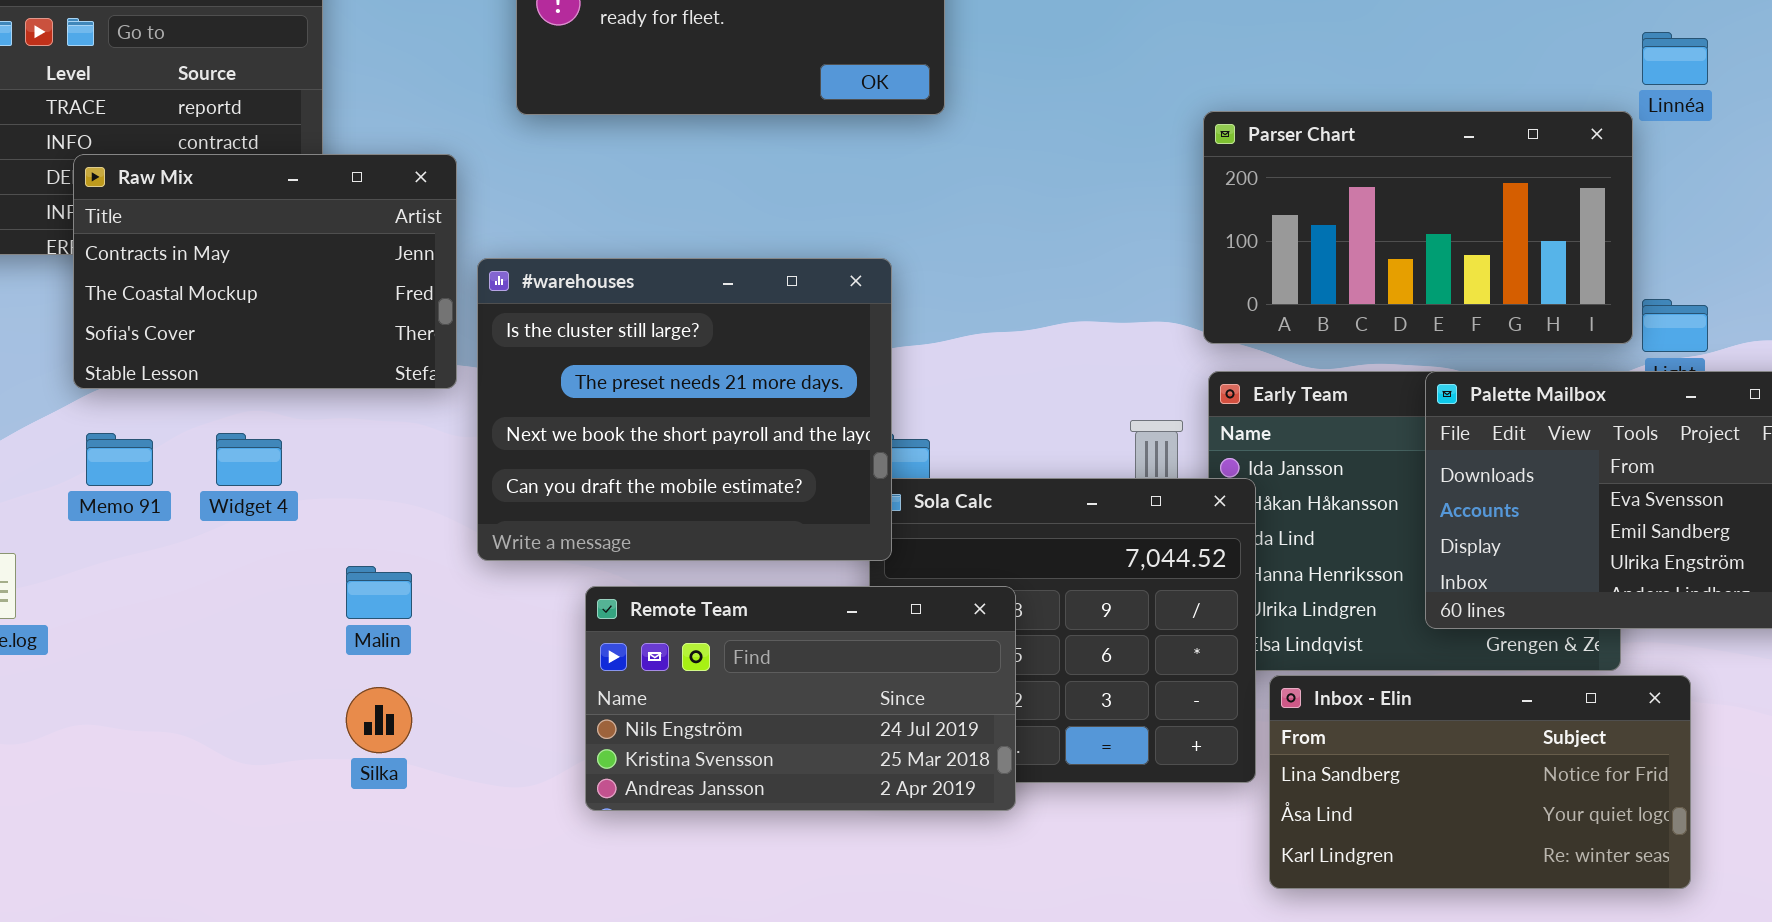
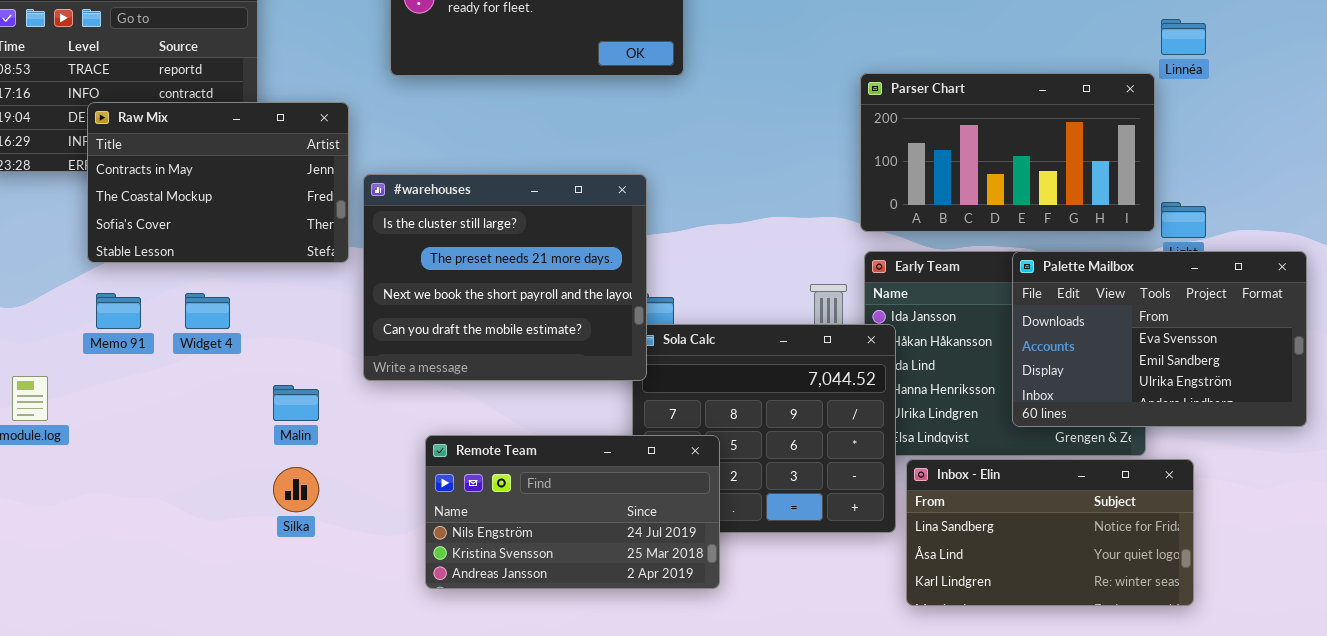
Remote Team: [585,586,1016,811] -> [425,435,720,589], moved

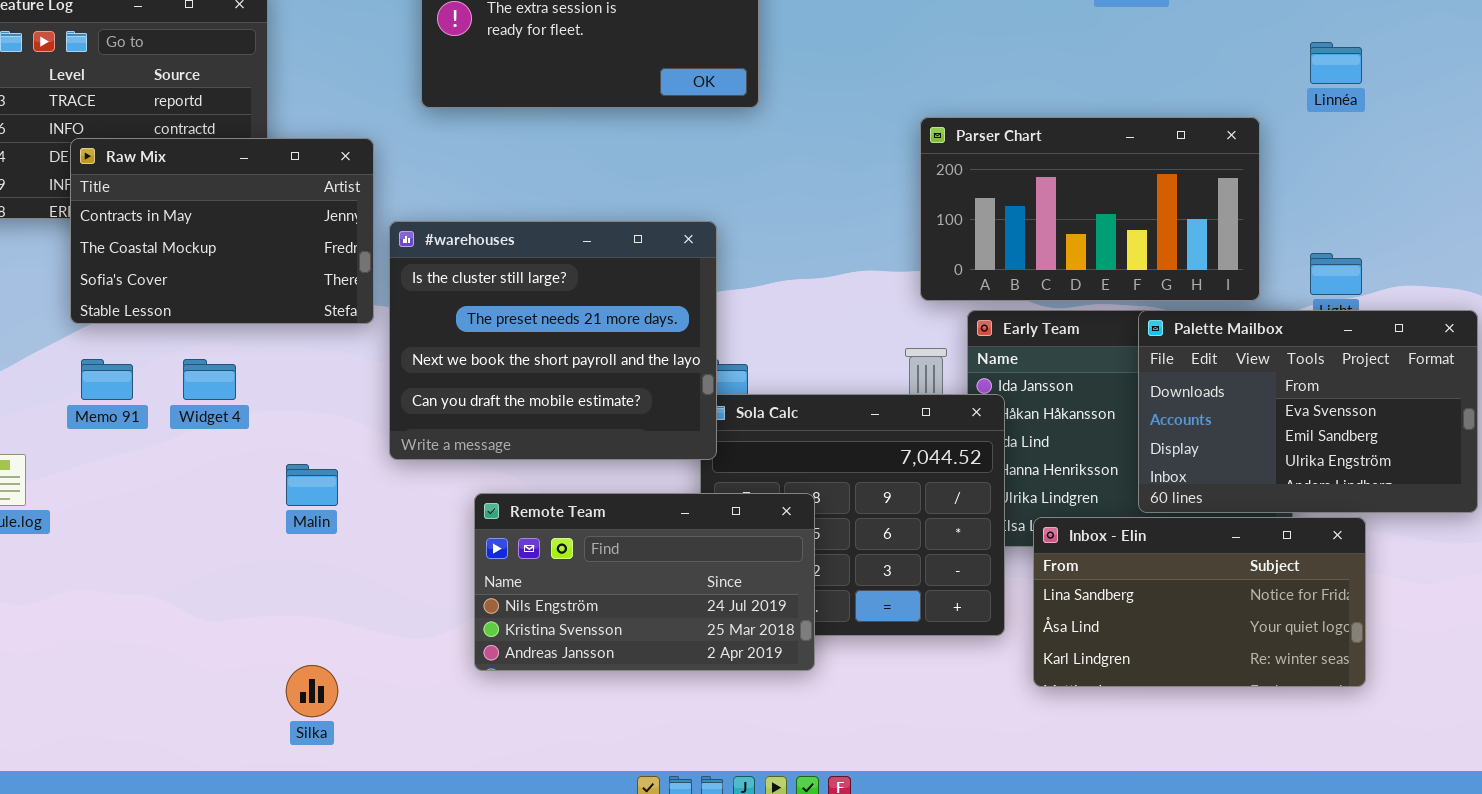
Parser Chart: [860,73,1155,232] -> [920,117,1260,301], moved
Remote Team: [425,435,720,589] -> [474,493,815,671], moved
Inbox - Elin: [906,459,1194,606] -> [1033,517,1366,687], moved
Silka: [273,467,319,512] -> [286,665,338,717], moved

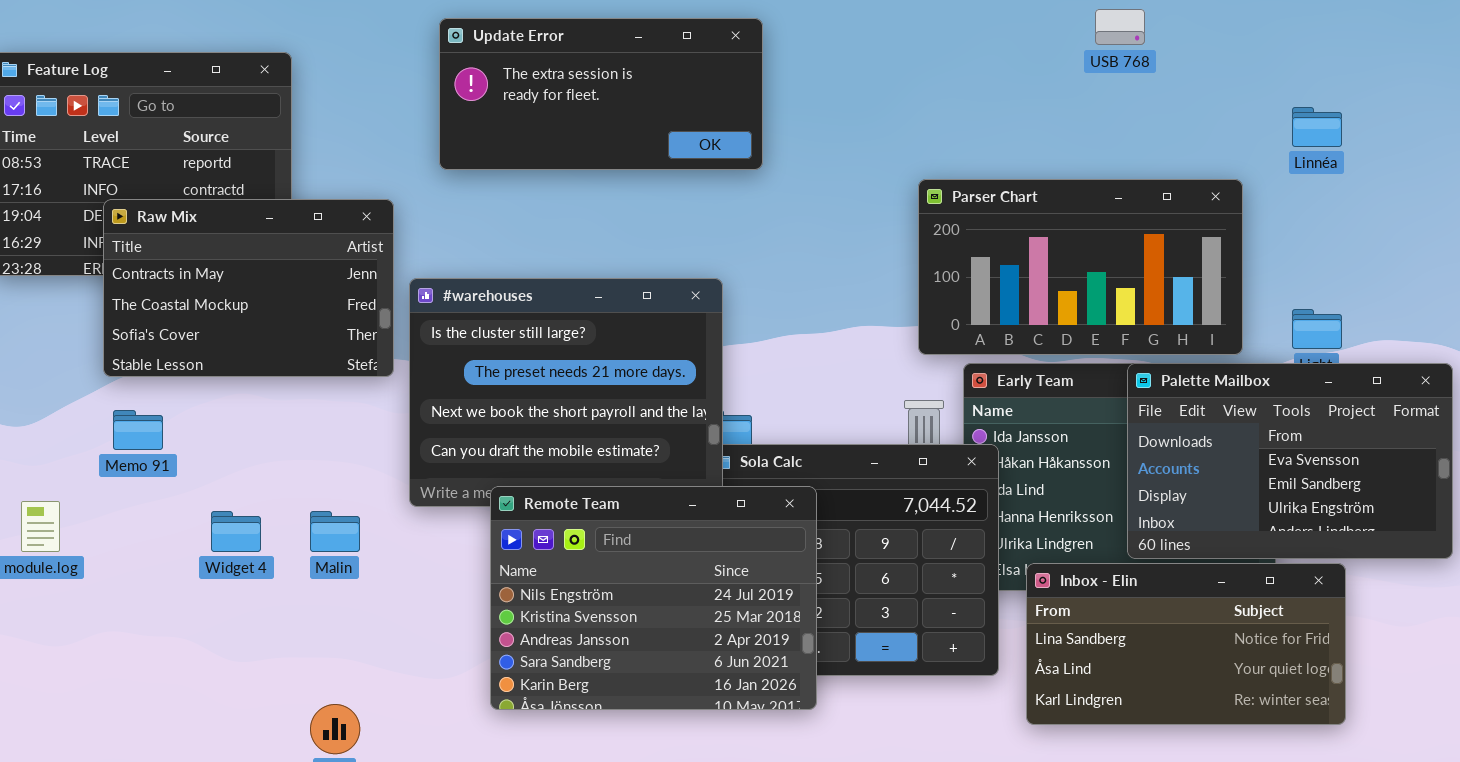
Widget 4: [183,359,236,400] -> [211,511,261,552], moved
Remote Team: [474,493,815,671] -> [490,486,817,710], resized

